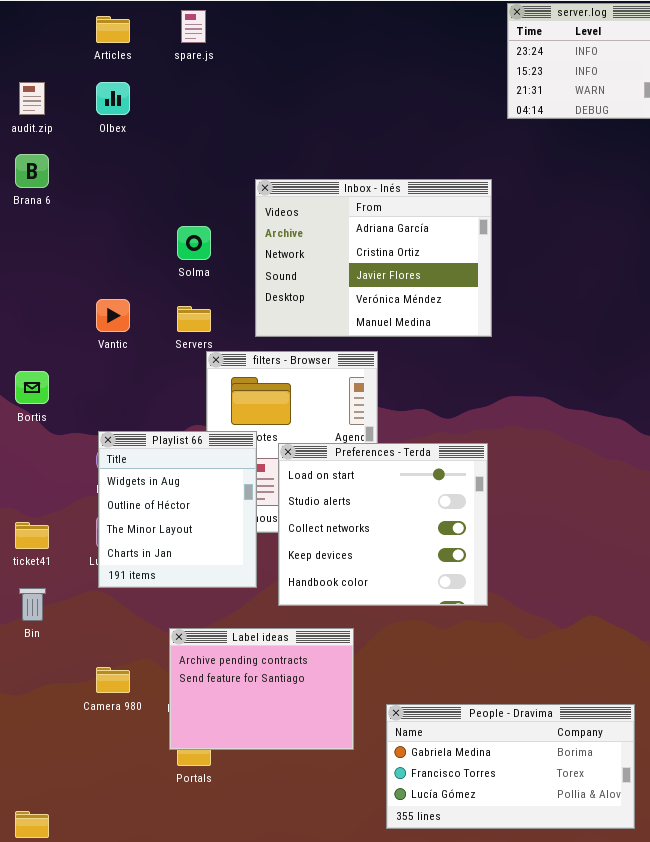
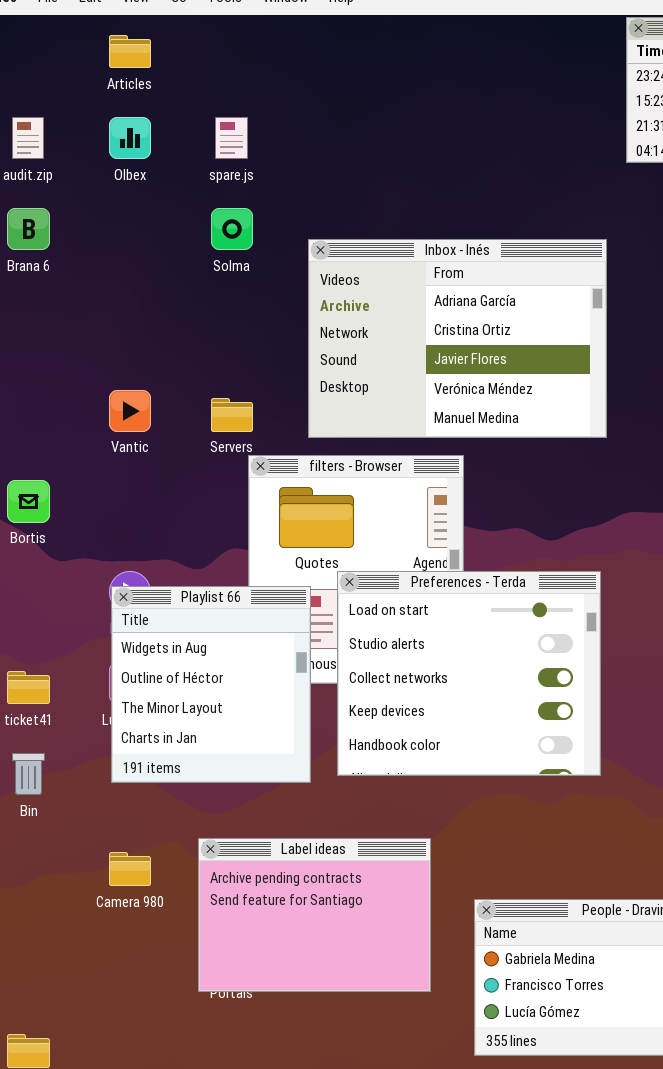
spare.js: [181,10,206,43] -> [215,117,248,159], moved
Solma: [177,226,211,260] -> [211,208,253,250], moved
Playlist 66: [98,431,257,588] -> [111,586,311,783], moved
Label ideas: [169,628,354,750] -> [198,838,431,992], moved

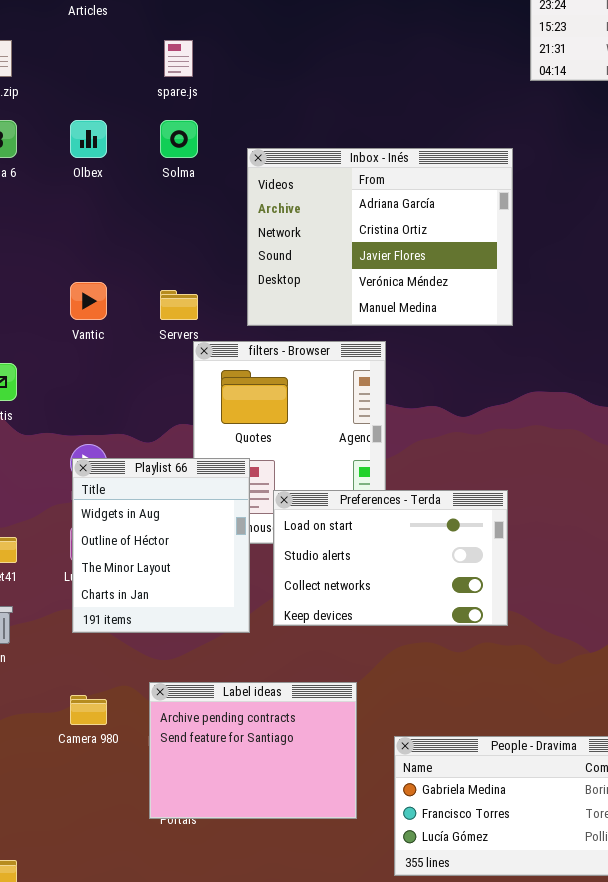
Olbex: [109,117,151,159] -> [70,120,107,158], moved
Preferences - Terda: [337,571,601,776] -> [273,490,508,626], resized

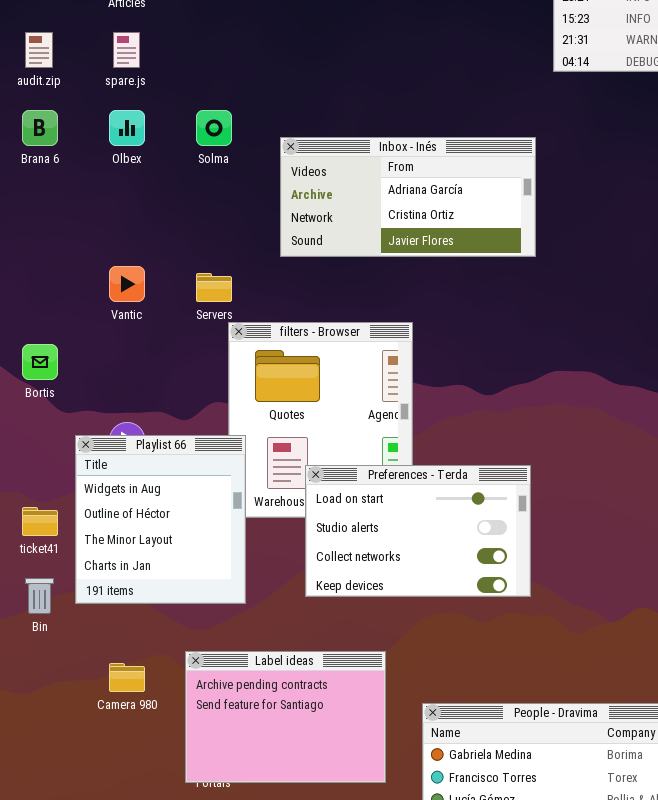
spare.js: [164,40,193,77] -> [113,32,140,68], moved
Inbox - Inés: [247,148,513,326] -> [280,137,536,257], resized
Playlist 66: [72,458,250,633] -> [75,435,246,604], moved

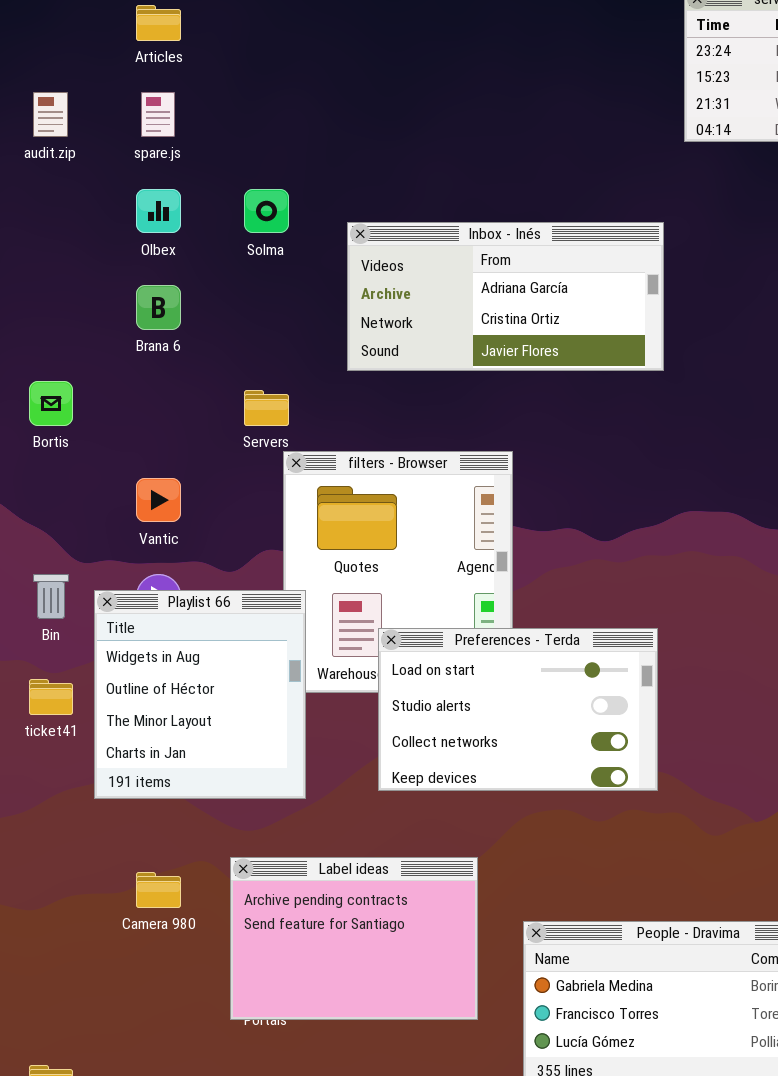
Brana 6: [22,110,58,146] -> [136,285,181,330], moved
Vantic: [109,266,145,302] -> [136,478,181,522], moved
Bortis: [22,344,58,380] -> [29,381,73,426], moved
Bin: [25,578,54,614] -> [33,574,69,619], moved

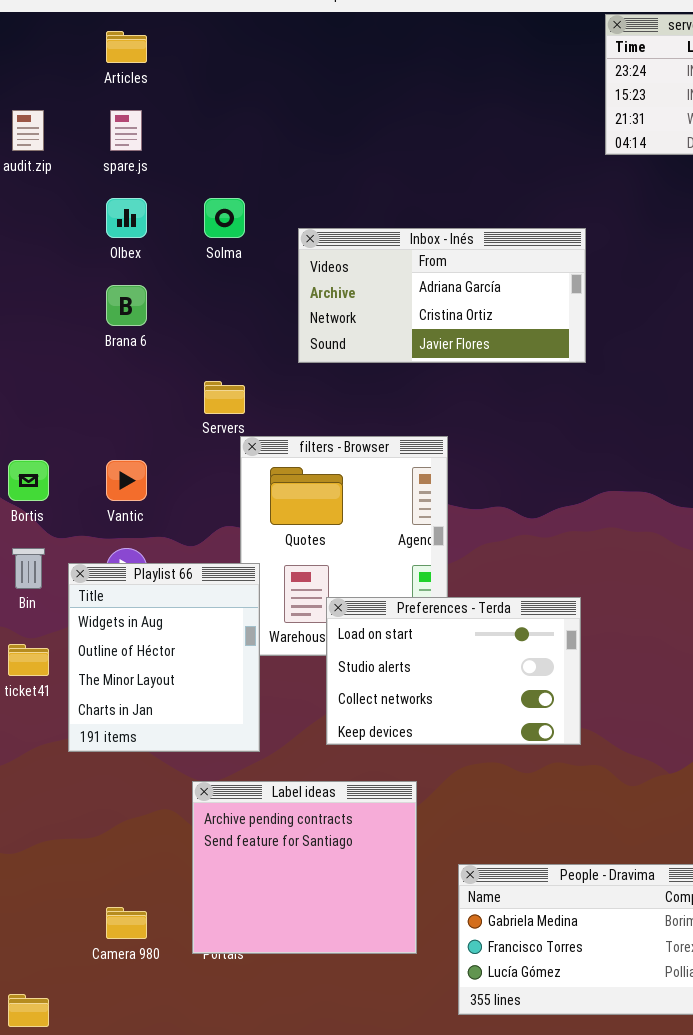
Bortis: [29,381,73,426] -> [8,460,49,501], moved
Label ideas: [230,857,478,1020] -> [192,781,417,954], resized
Camera 980: [136,872,181,908] -> [106,907,147,939], moved

